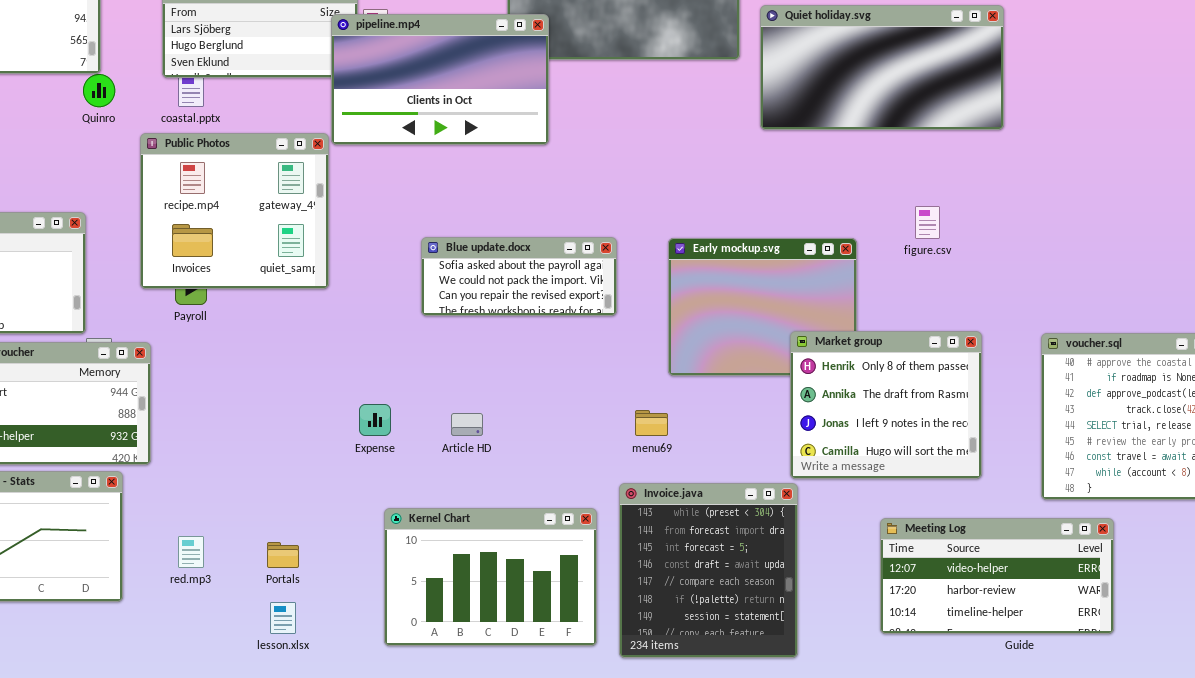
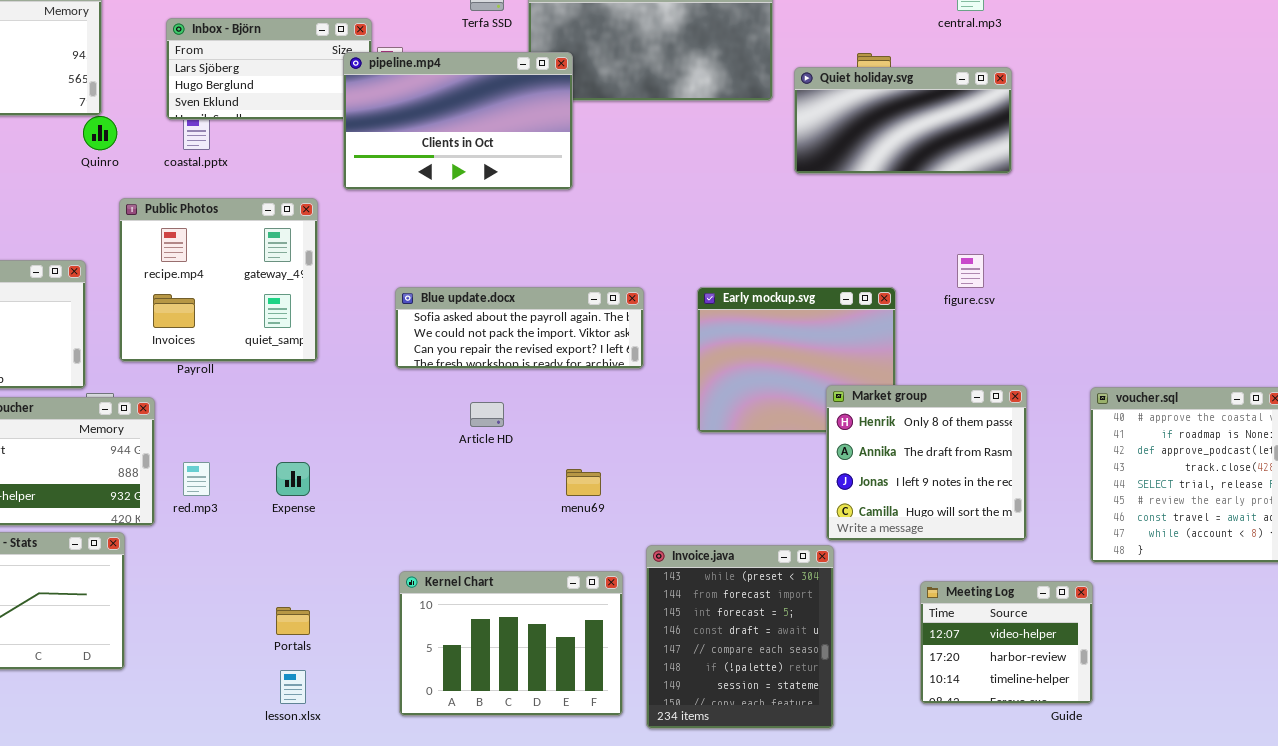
Quiet holiday.svg: [760,5,1004,130] -> [794,67,1012,174], resized
Public Photos: [140,133,329,289] -> [119,198,318,362], moved
Blue update.docx: [421,237,617,316] -> [395,287,644,369], resized
Expense: [359,404,391,436] -> [276,462,310,496], moved
menu69: [635,410,668,436] -> [566,469,601,496], moved
Article HD: [451,413,483,436] -> [470,402,504,427], moved
Meeting Log: [880,518,1114,634] -> [920,581,1093,704], resized
red.mp3: [178,536,204,568] -> [183,462,210,496], moved

